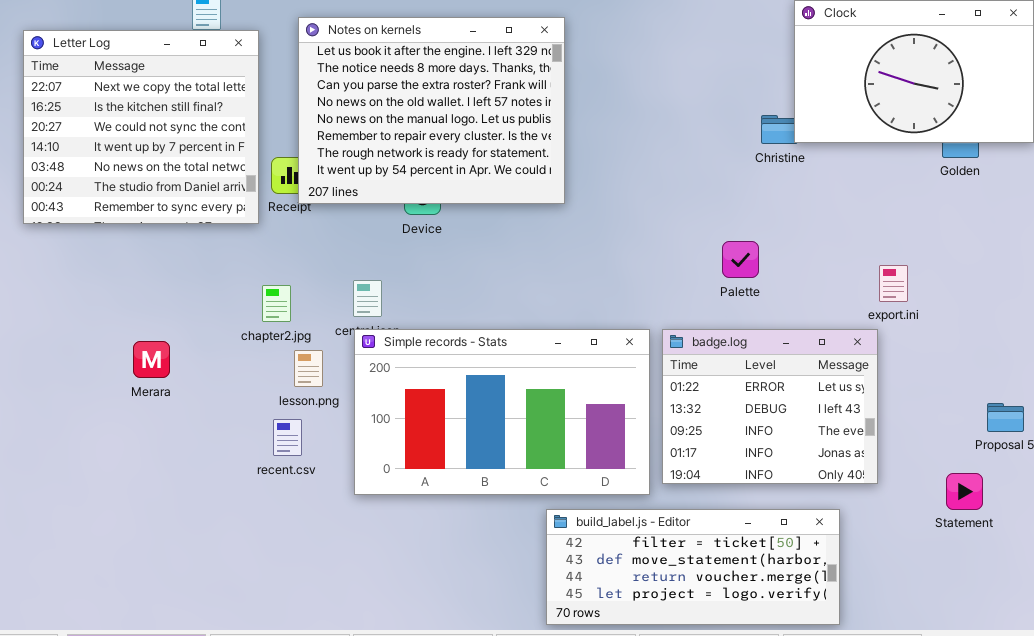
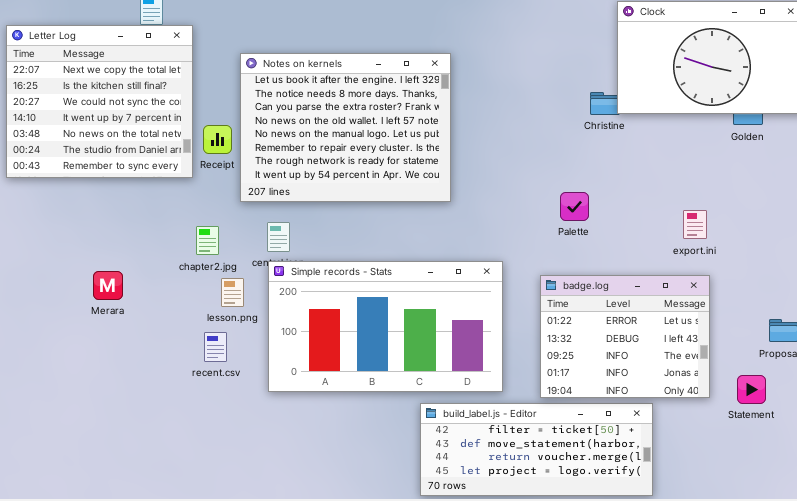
Notes on kernels: [298,17,565,204] -> [240,53,451,202], moved
badge.log: [662,329,878,484] -> [540,275,710,398], moved

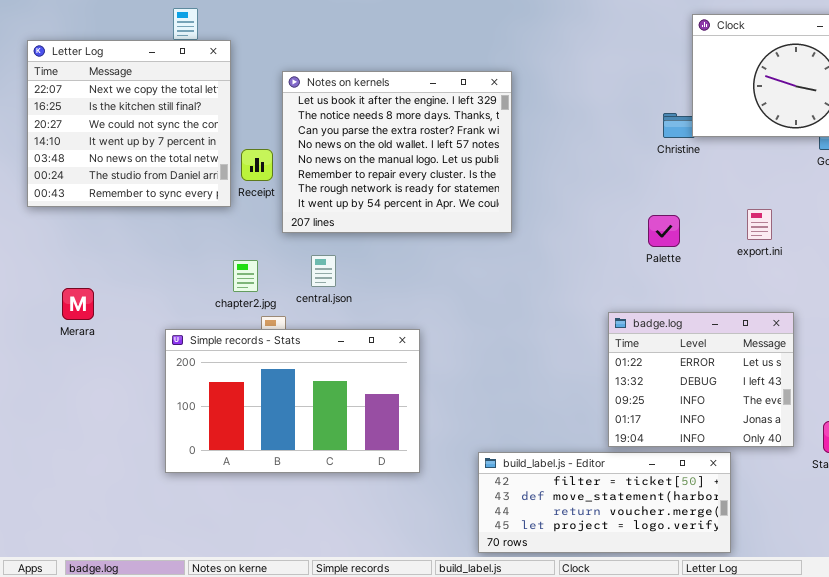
Palette: [560,192,589,221] -> [648,215,680,247], moved
export.ini: [683,210,707,239] -> [747,209,772,240], moved
Simple records - Stats: [268,261,503,392] -> [165,329,420,473], moved
Merara: [93,271,123,300] -> [62,288,94,320], moved

